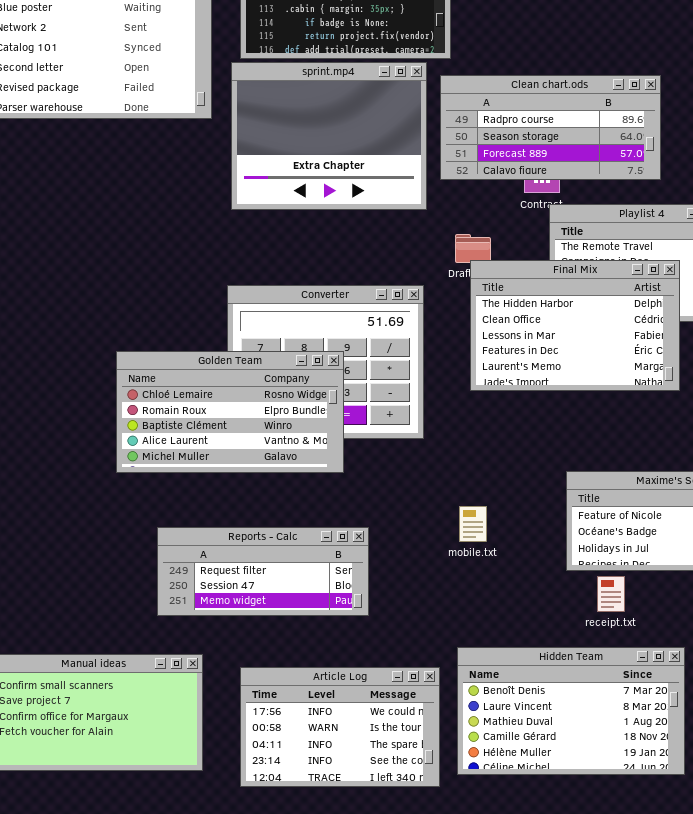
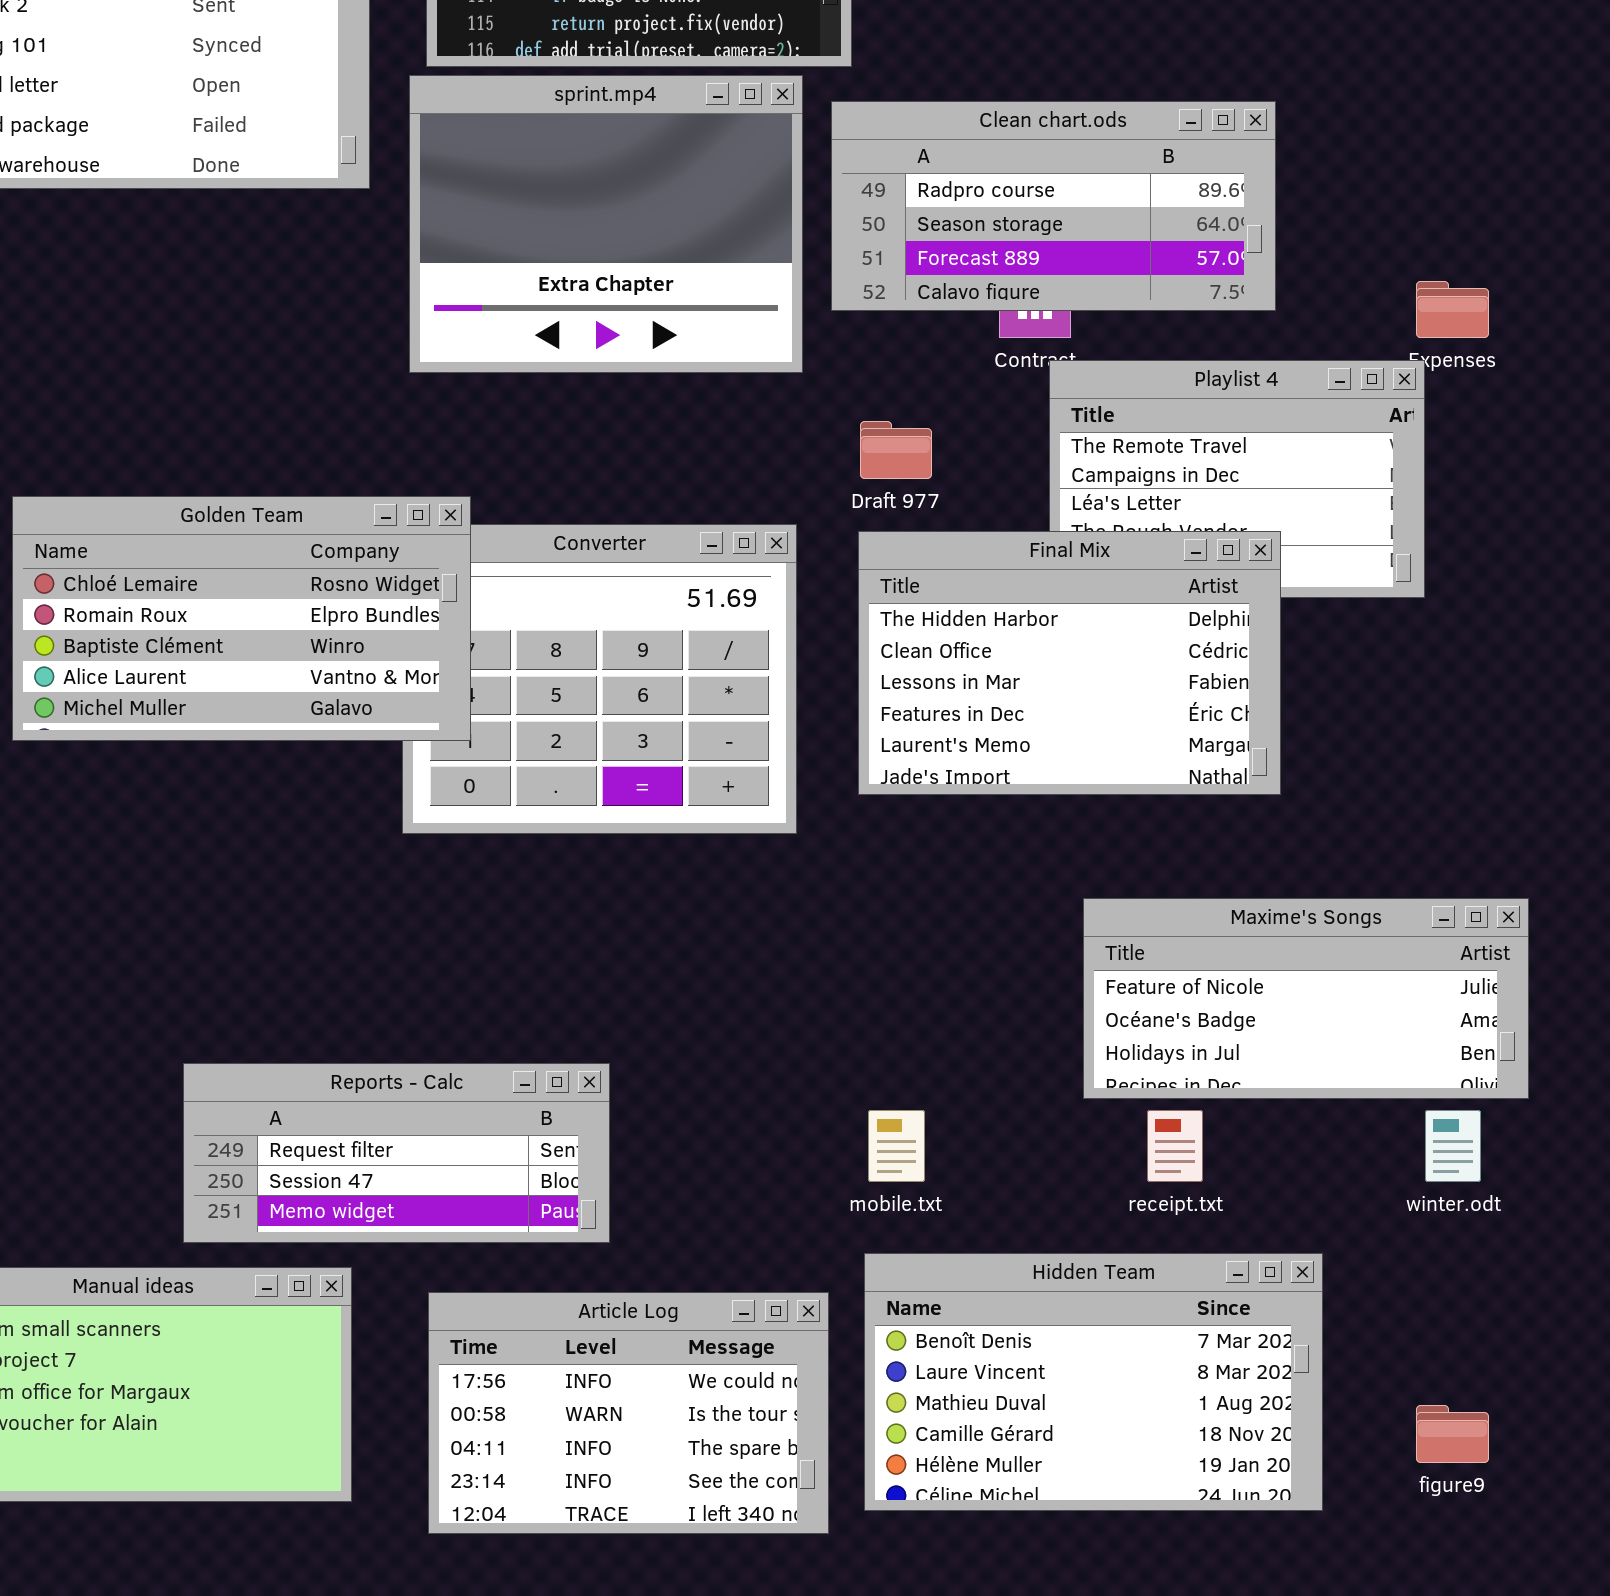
Final Mix: [470,260,680,391] -> [858,531,1281,795], moved
Golden Team: [116,351,344,473] -> [12,496,471,741], moved
mobile.txt: [459,506,487,542] -> [868,1110,925,1182], moved
Reports - Calc: [157,527,369,616] -> [183,1063,610,1243], moved

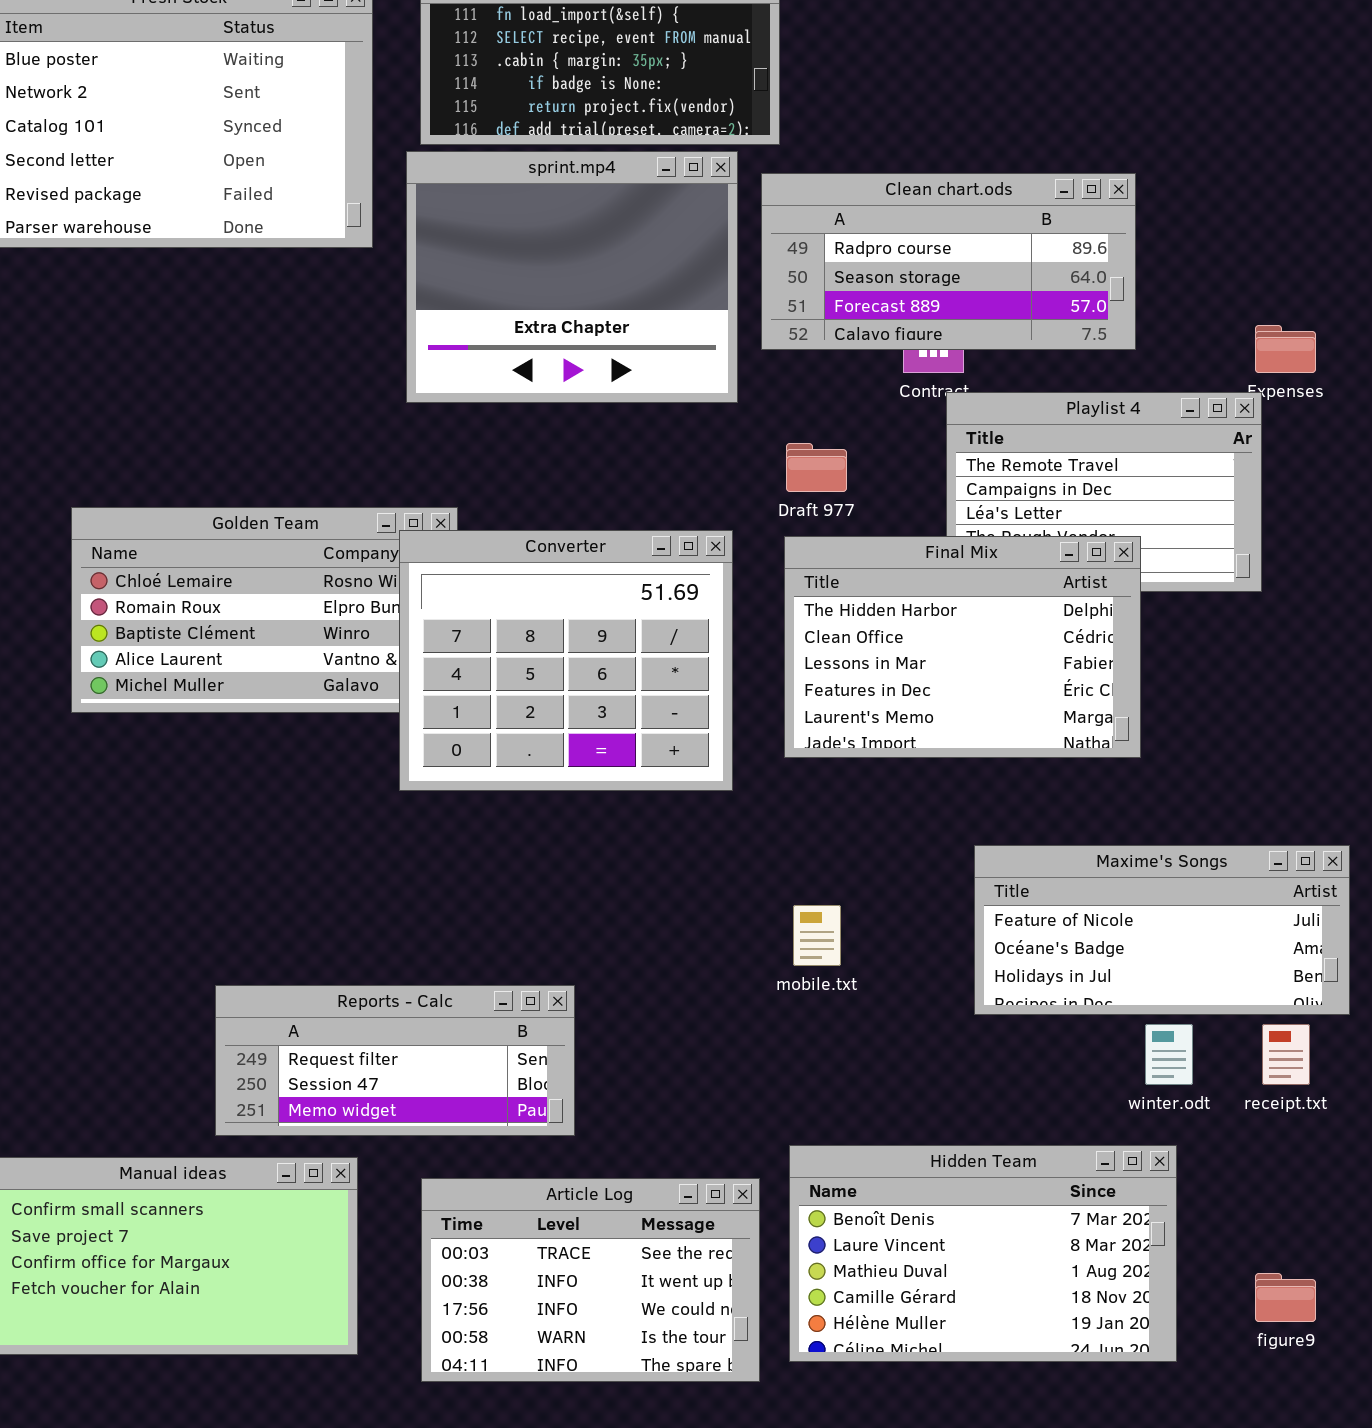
Converter: [402,524,797,834] -> [399,530,733,791], raised
mobile.txt: [868,1110,925,1182] -> [793,905,841,966], moved
receipt.txt: [1147,1110,1203,1182] -> [1262,1024,1310,1085], moved
winter.odt: [1425,1110,1481,1182] -> [1145,1024,1193,1085], moved
Article Log: [428,1292,829,1534] -> [421,1178,760,1382], scrolled up 2 rows

